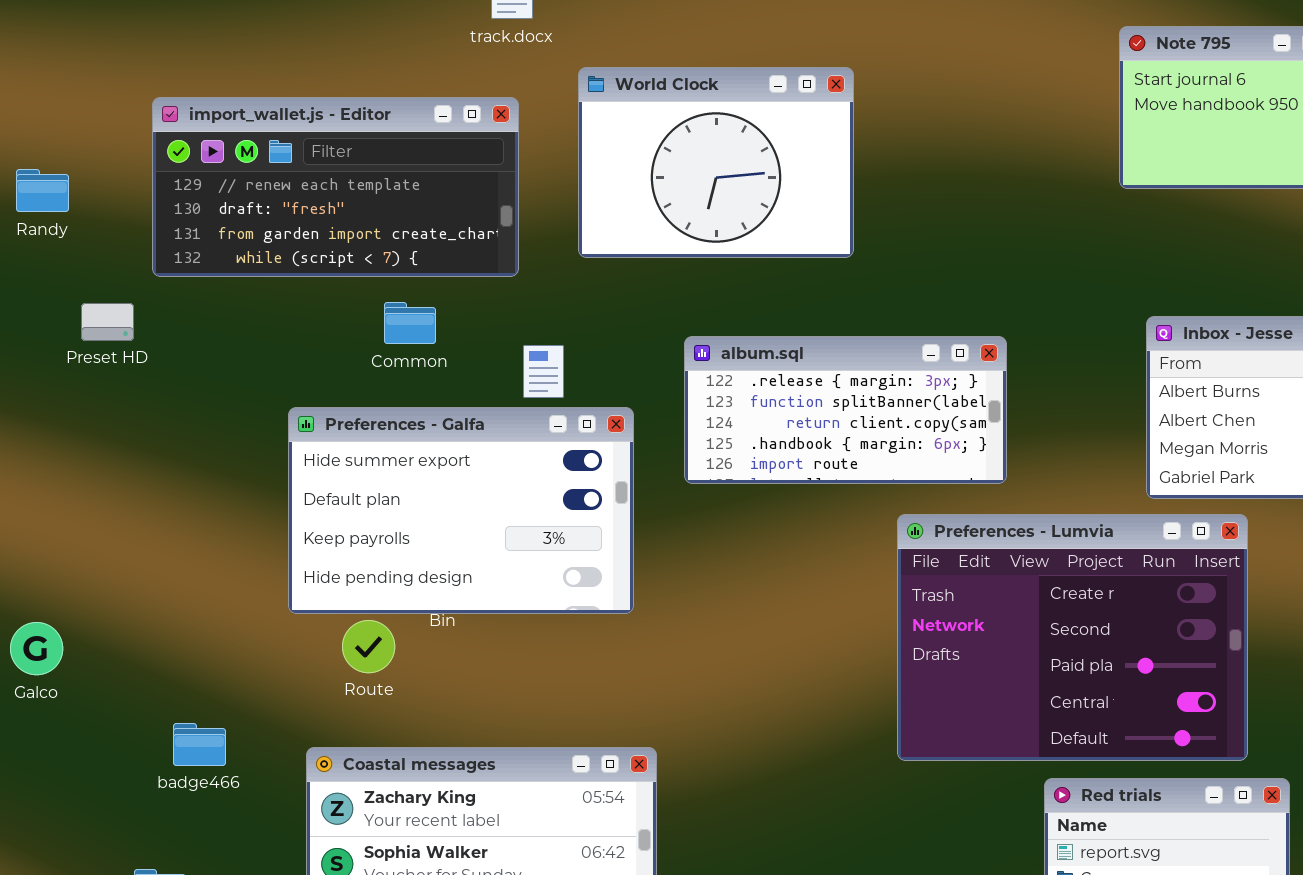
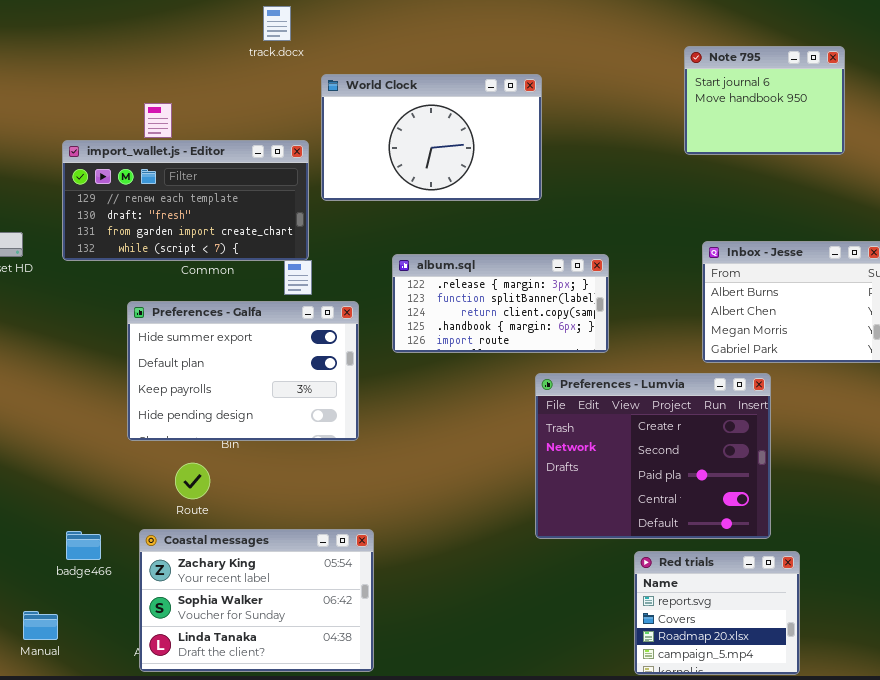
World Clock: [578,67,854,258] -> [321,74,542,201], resized
import_wallet.js - Editor: [152,97,519,277] -> [62,140,309,261], moved
Route: [342,620,395,673] -> [175,463,210,499], moved
badge466: [173,723,226,766] -> [66,531,101,560], moved

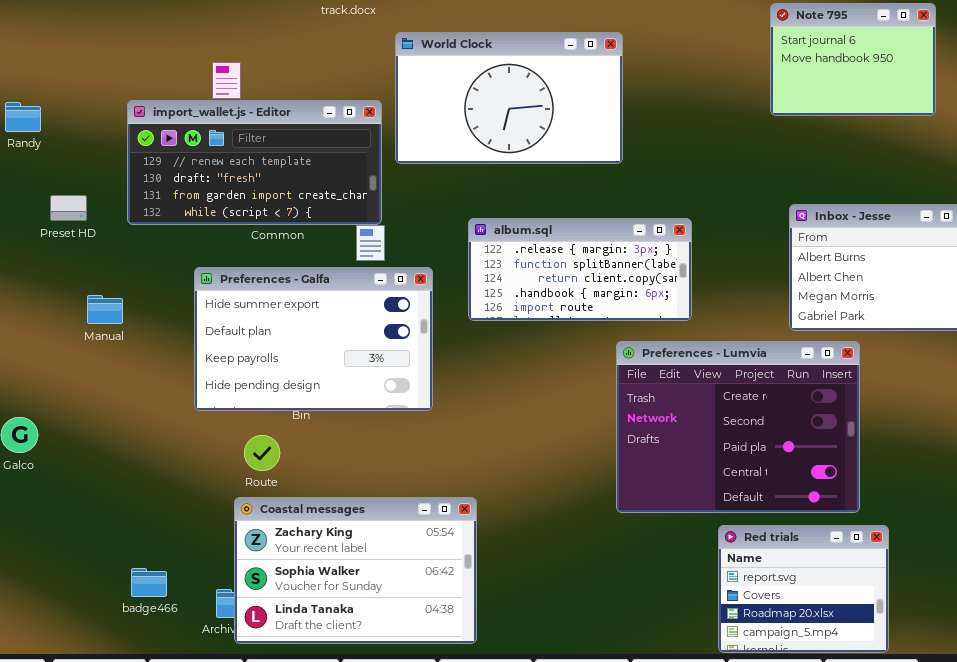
Coastal messages: [139,529,374,672] -> [234,497,477,644], moved
badge466: [66,531,101,560] -> [131,568,167,597], moved
Manual: [23,611,58,640] -> [87,295,123,324], moved

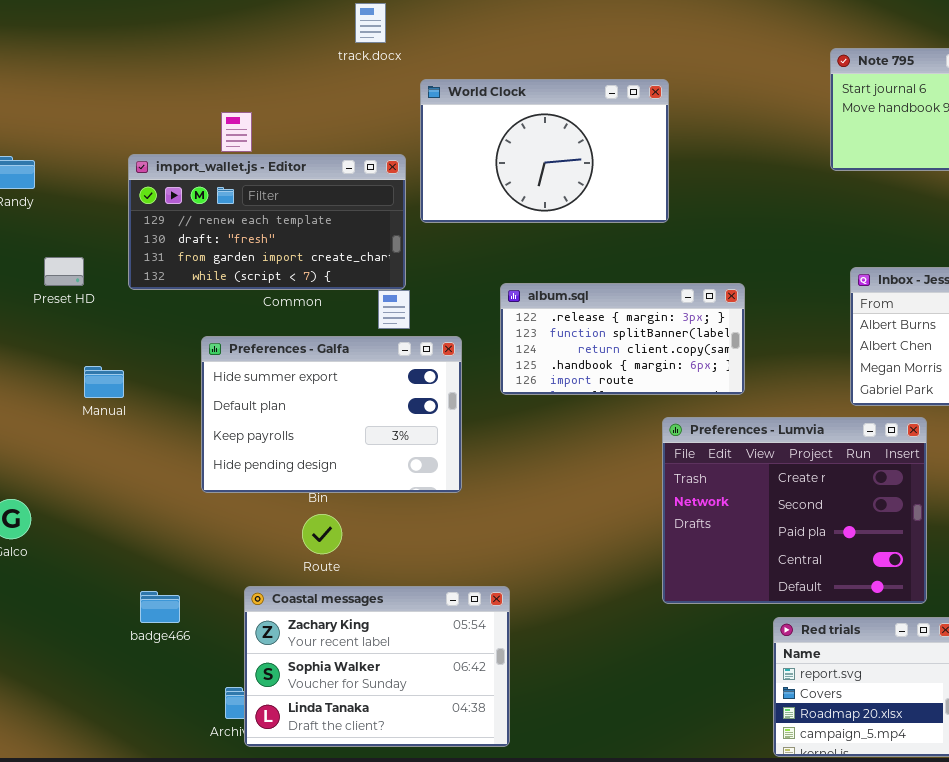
Route: [244,435,280,471] -> [302,514,342,554], moved
badge466: [131,568,167,597] -> [140,591,180,623], moved

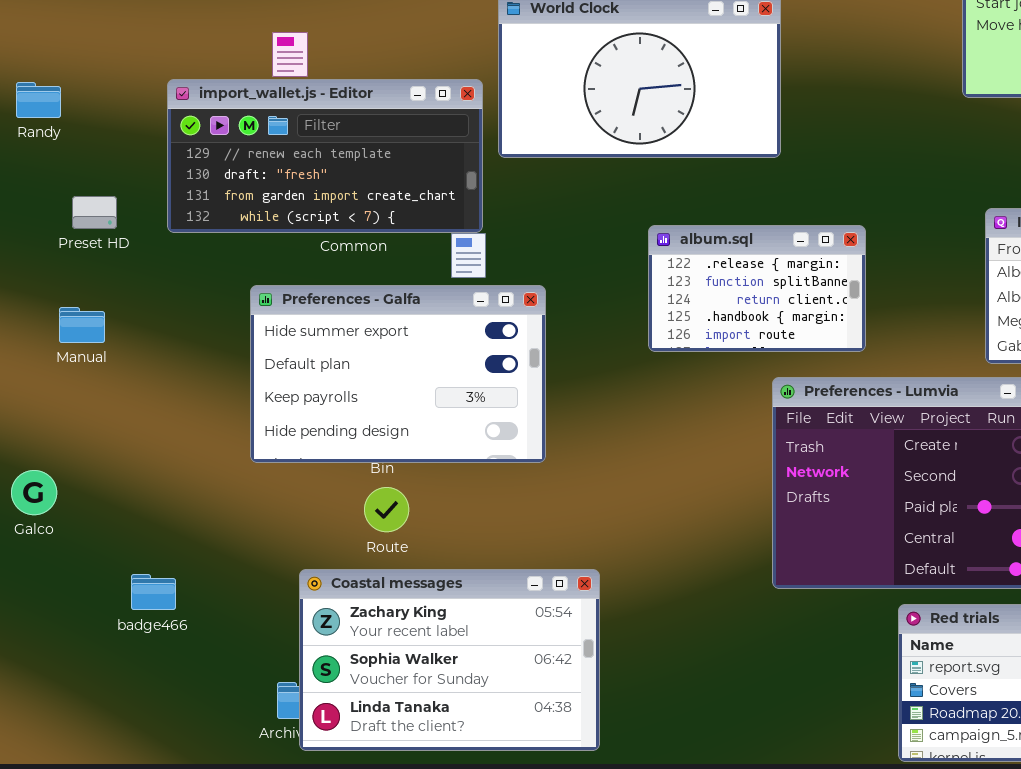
album.sql: [500,283,745,395] -> [648,225,866,352], resized
Manual: [84,366,124,398] -> [59,307,105,343], moved
badge466: [140,591,180,623] -> [131,574,176,610], moved

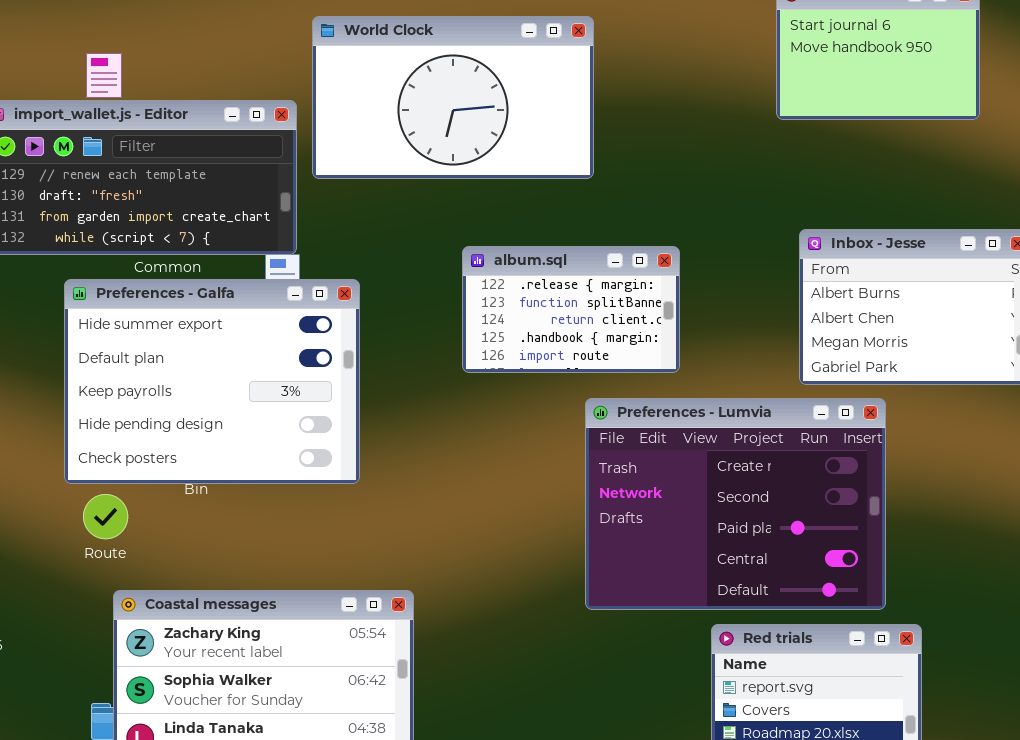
Preferences - Galfa: [250,285,546,463] -> [64,279,360,484], resized
Route: [364,487,409,532] -> [83,494,128,539], moved

